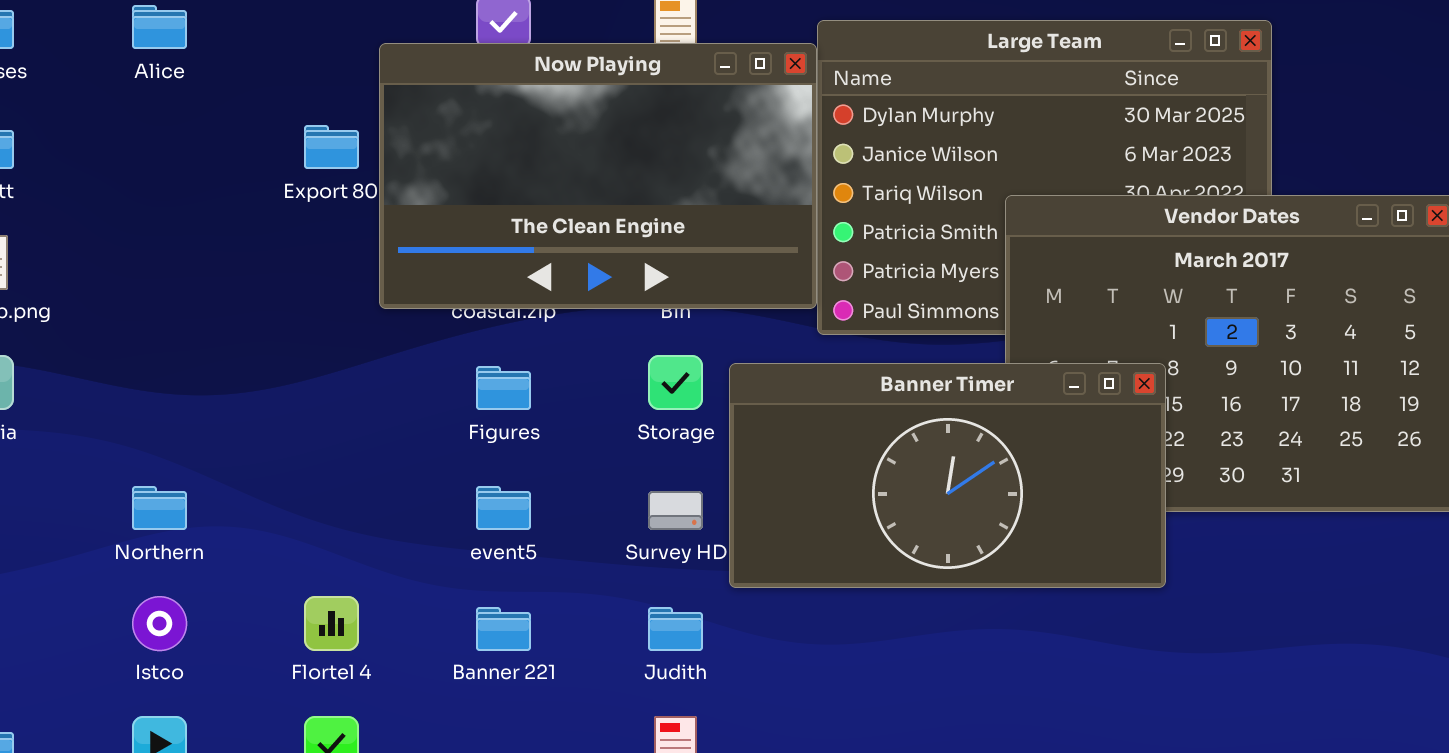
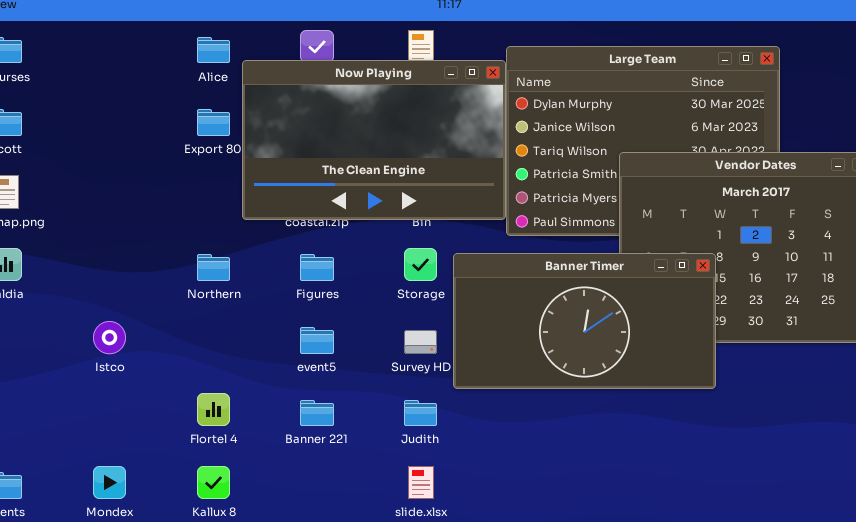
Alice: [132,5,187,49] -> [197,37,230,63], moved
Northern: [132,486,187,530] -> [197,254,230,281], moved
Istco: [132,596,187,651] -> [93,321,126,354], moved

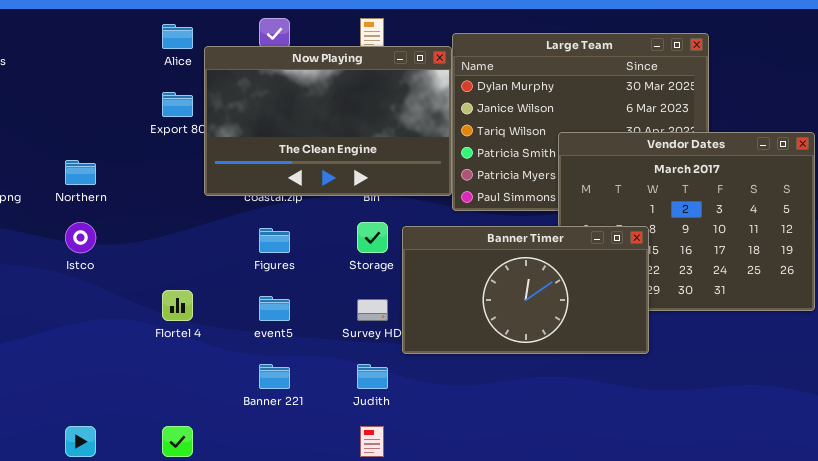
Northern: [197,254,230,281] -> [65,160,96,185], moved
Istco: [93,321,126,354] -> [65,222,96,253], moved
Flortel 4: [197,393,230,426] -> [162,290,193,321], moved

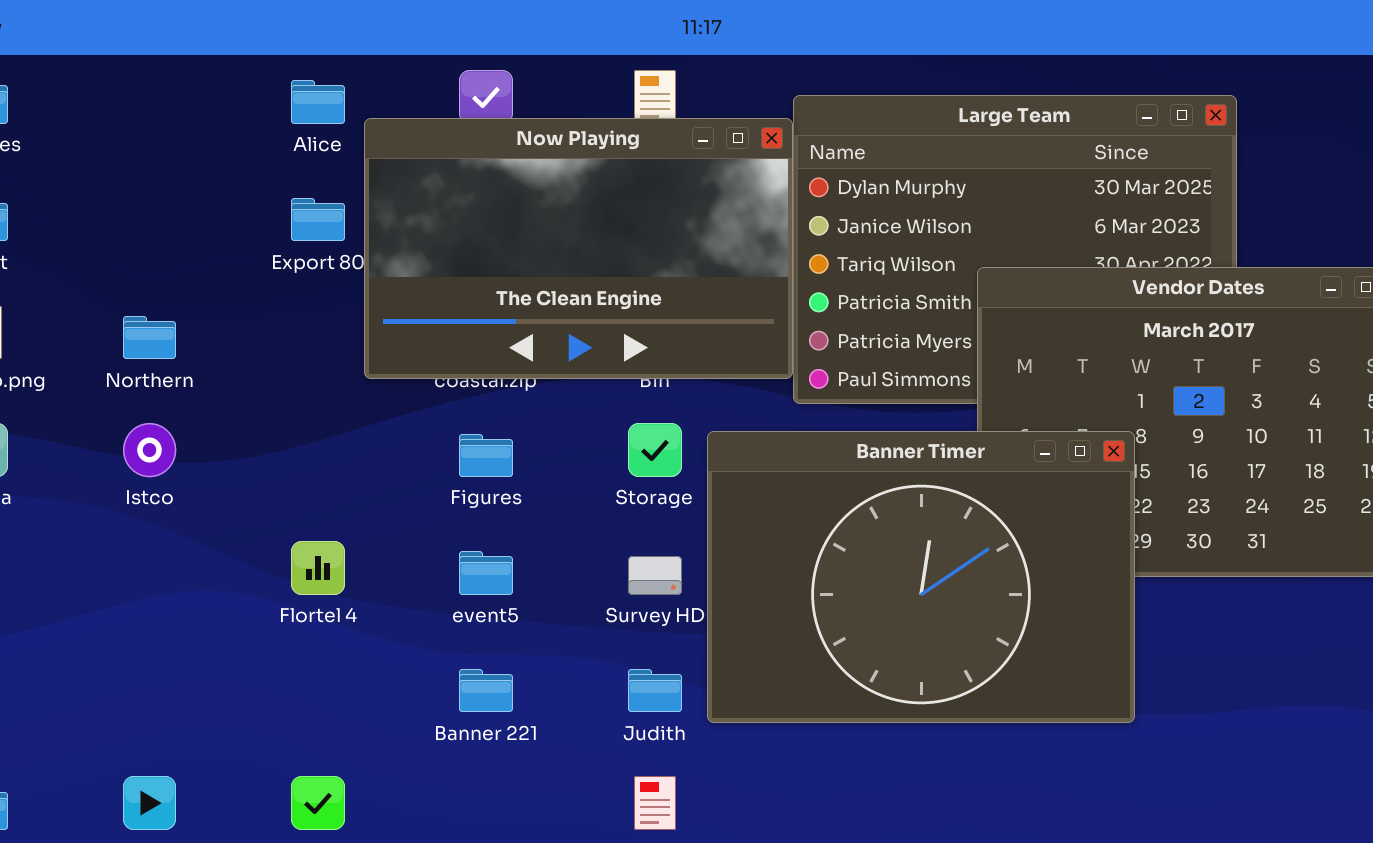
Banner Timer: [402,226,649,354] -> [707,431,1135,723], resized

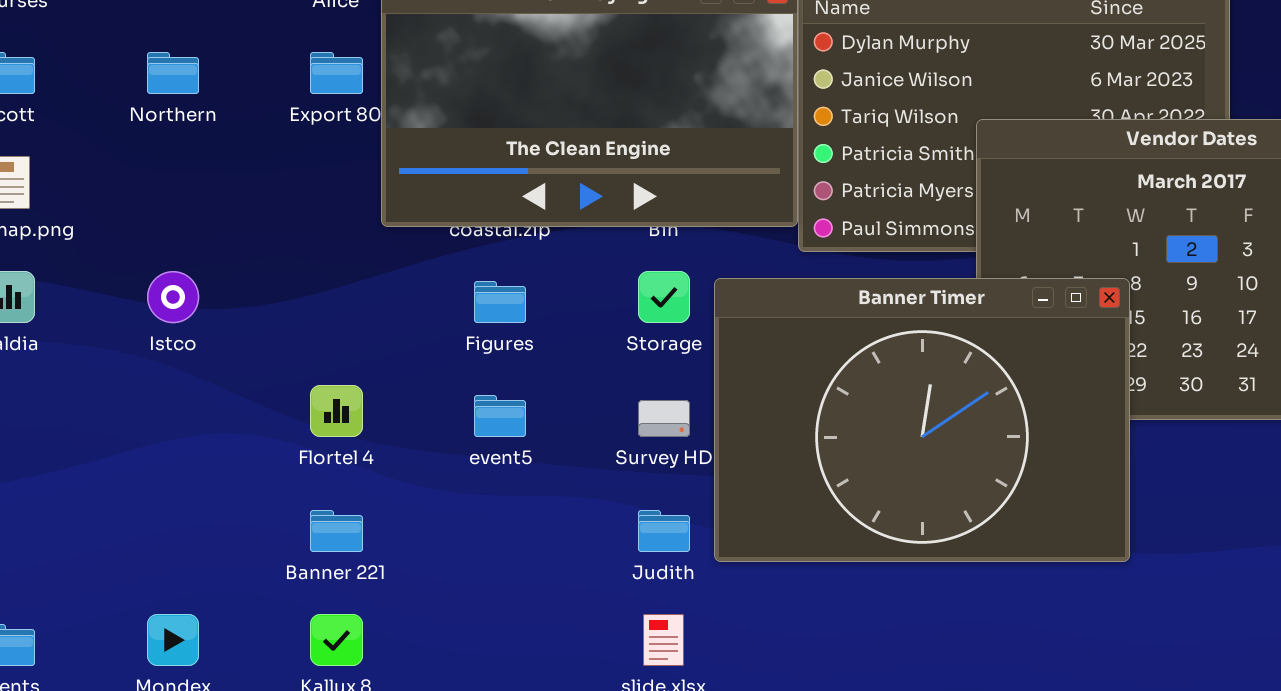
Northern: [123,316,176,359] -> [147,52,199,94], moved
Banner 221: [459,669,513,712] -> [310,510,363,552], moved

